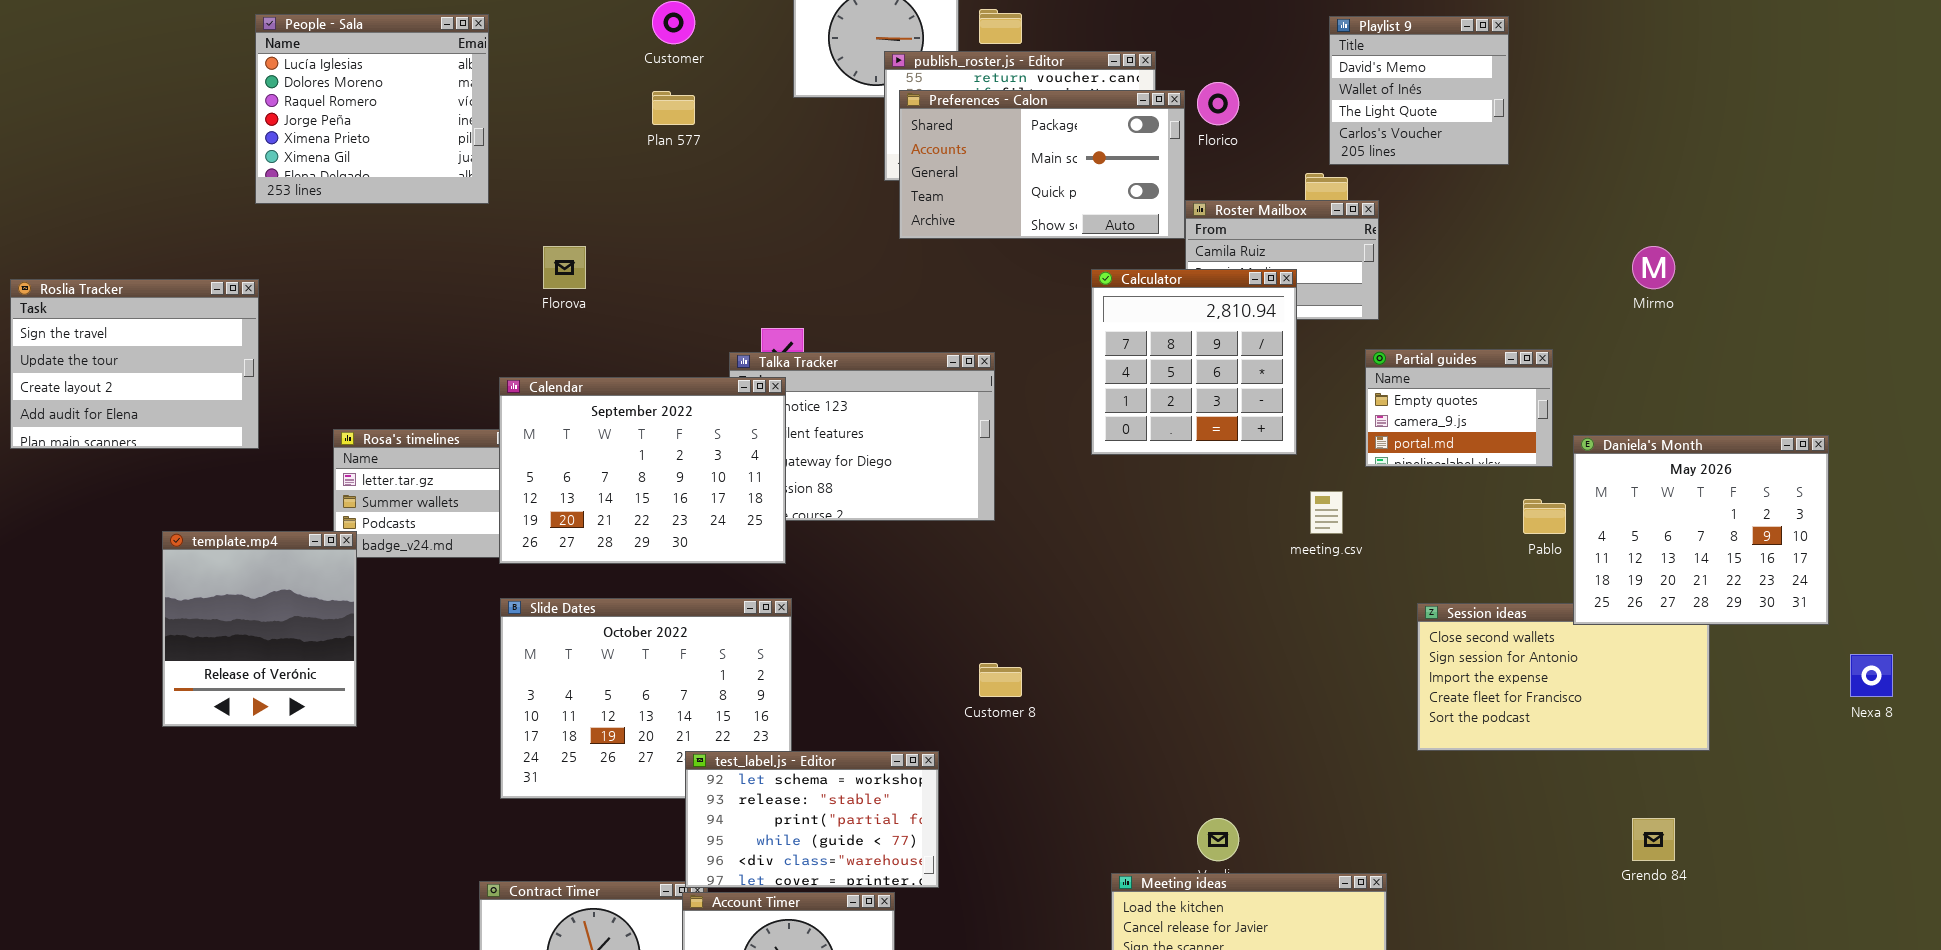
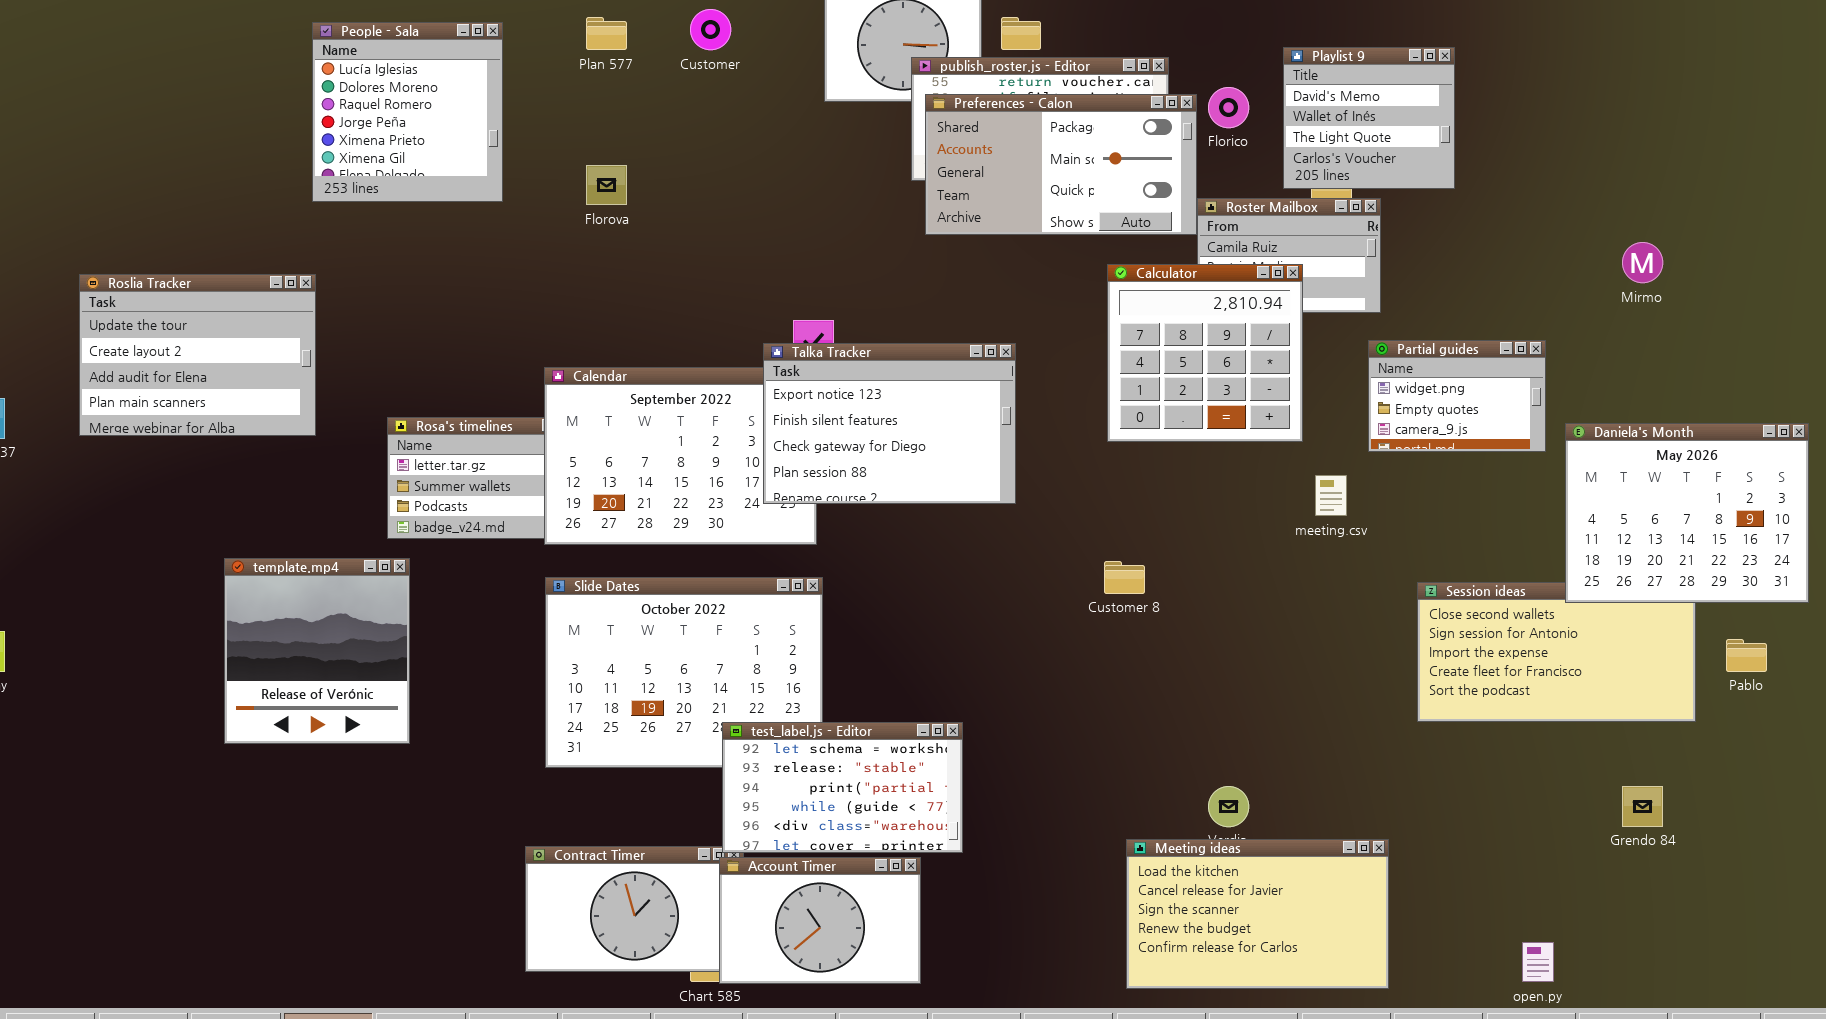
People - Sala: [255,14,489,204] -> [312,22,503,202], resized
Playlist 9: [1329,16,1509,165] -> [1283,47,1455,189], moved
Plan 577: [652,91,695,125] -> [586,17,627,50], moved
Florova: [543,246,586,289] -> [586,165,627,205], moved
Roslia Tracker: [10,279,259,449] -> [79,274,316,436], scrolled down 1 row
Partial guides: [1365,349,1553,467] -> [1368,340,1546,452], scrolled up 1 row
Talka Tracker: [729,352,995,521] -> [763,343,1016,504], raised
Pablo: [1523,499,1566,534] -> [1726,639,1767,672], moved
template.mp4: [162,531,357,727] -> [224,558,410,744], moved
Customer 8: [979,663,1022,697] -> [1104,561,1145,594], moved

